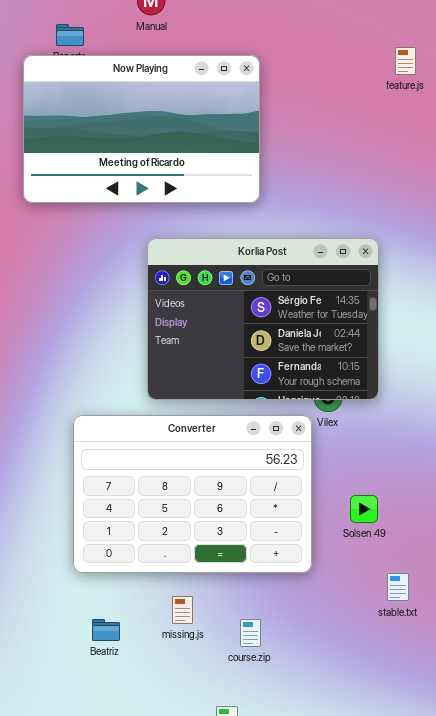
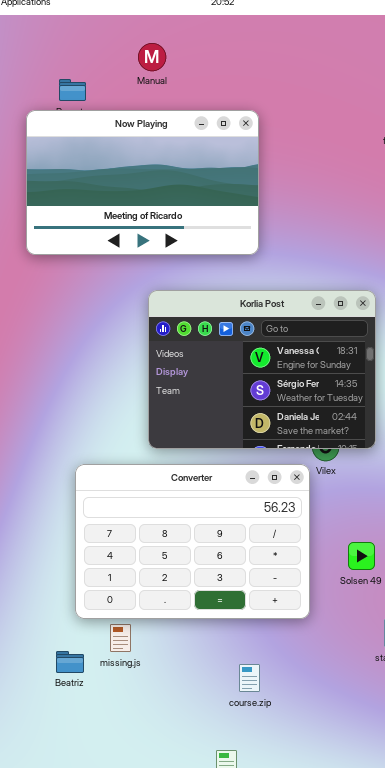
Korlia Post: [147,238,379,400] -> [148,290,376,449], scrolled up 1 row
missing.js: [172,596,193,624] -> [110,624,131,652], moved
Beatriz: [92,619,120,641] -> [56,651,84,673], moved

